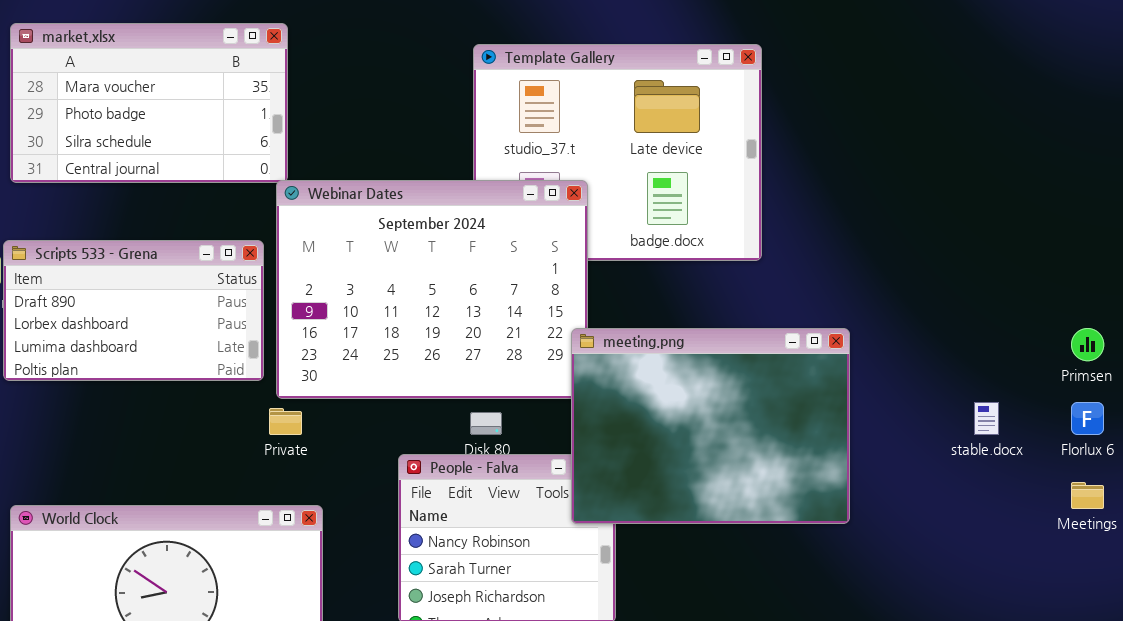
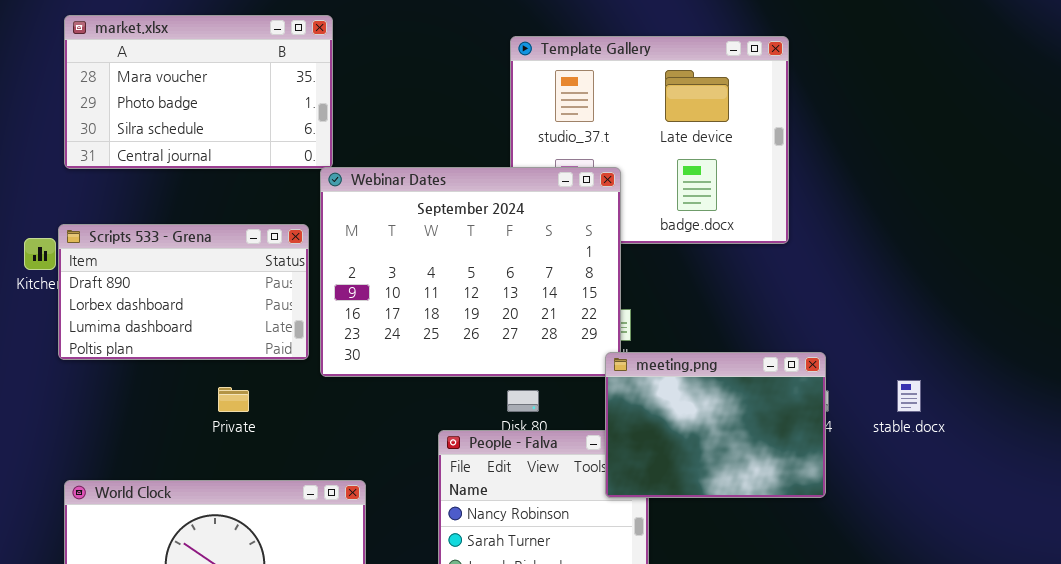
meeting.png: [571,328,850,524] -> [605,352,826,498], resized
stable.docx: [974,402,999,435] -> [897,380,921,412], moved
Private: [269,408,302,435] -> [218,387,249,412], moved

